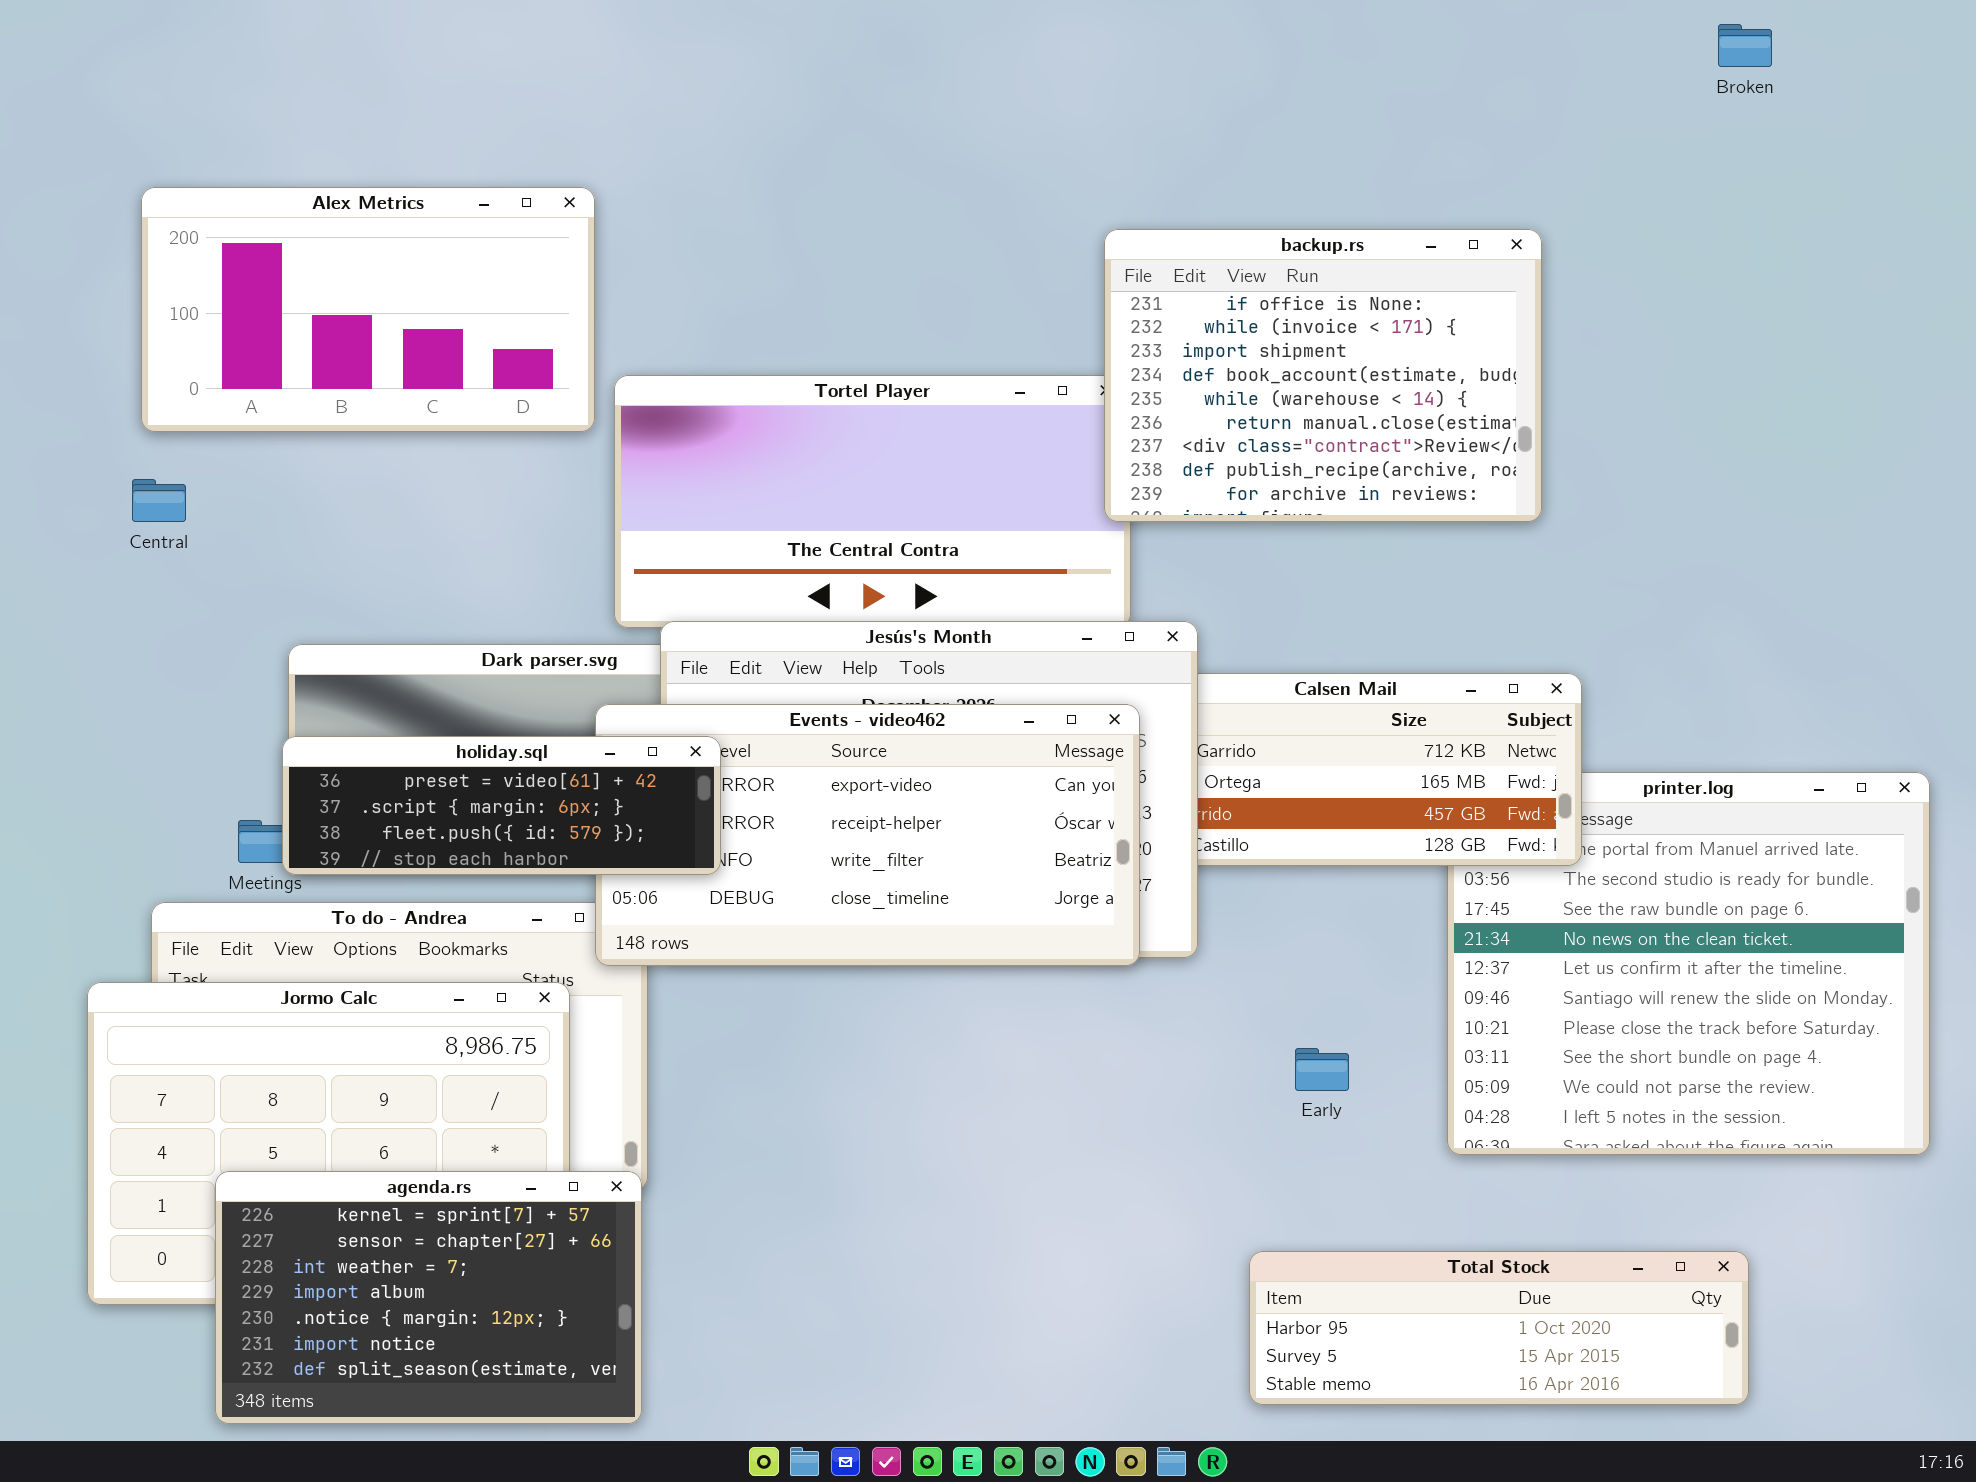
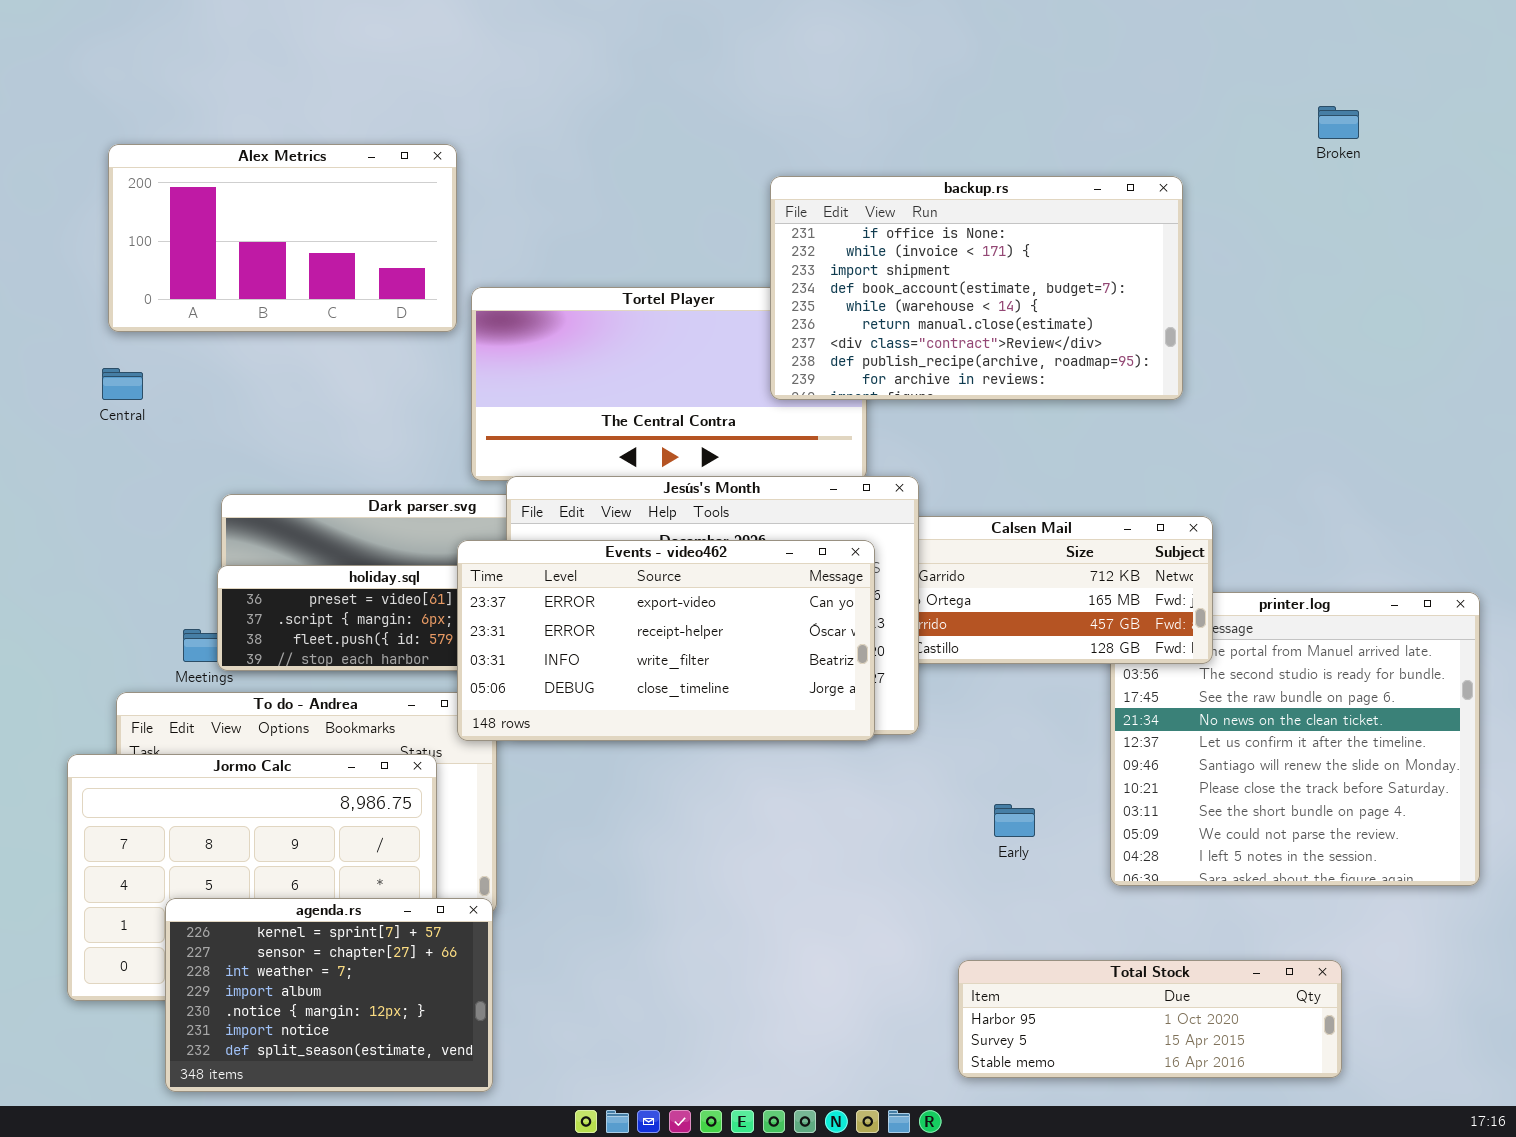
Broken: [1718,24,1772,67] -> [1318,106,1359,139], moved
backup.rs: [1104,229,1542,522] -> [770,176,1183,400], resized
Events - video462: [595,704,1140,966] -> [457,540,875,741], raised

